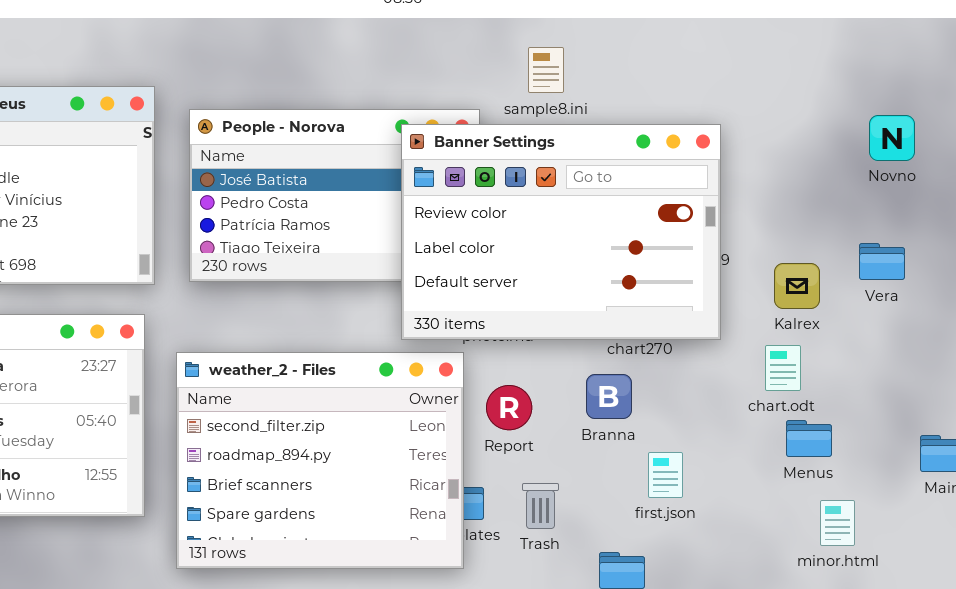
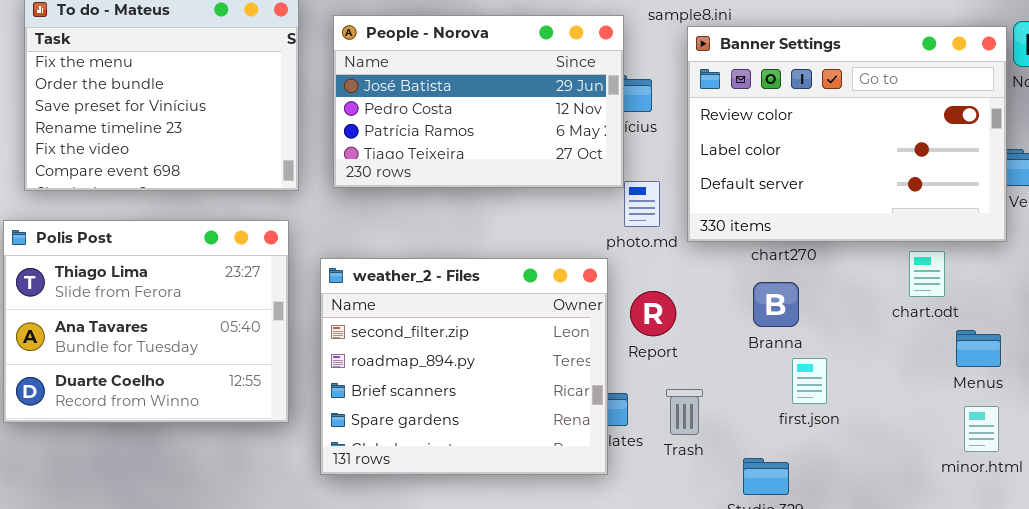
Banner Settings: [401,124,721,340] -> [687,26,1007,242], moved
Branna: [586,374,632,419] -> [753,282,799,327], moved
Menus: [786,420,832,457] -> [956,330,1001,367], moved

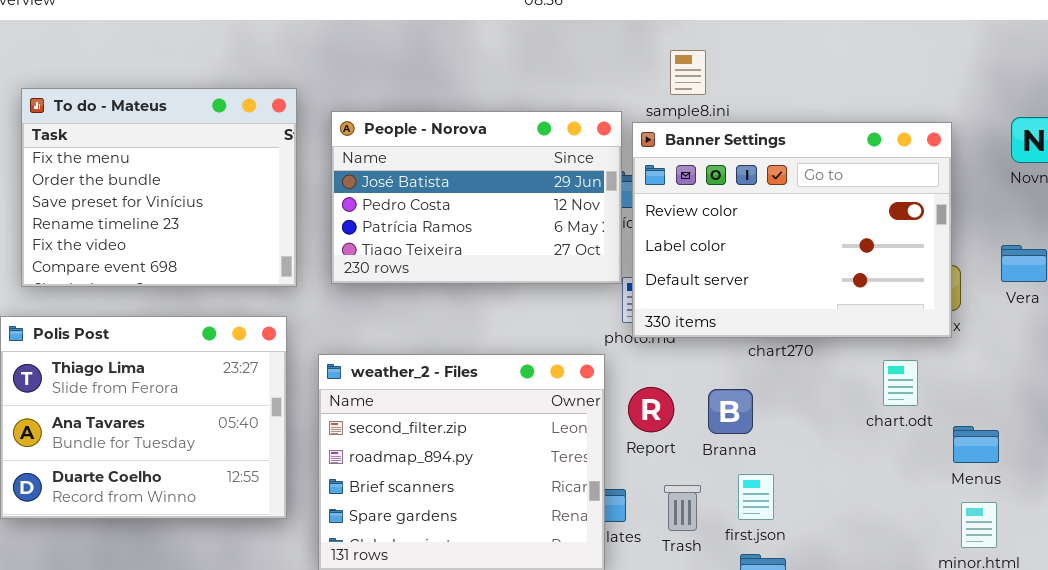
Banner Settings: [687,26,1007,242] -> [632,122,952,338], moved
chart.odt: [909,251,945,297] -> [883,360,918,406], moved
Branna: [753,282,799,327] -> [708,389,753,434], moved
first.json: [792,358,827,404] -> [738,474,774,520], moved

